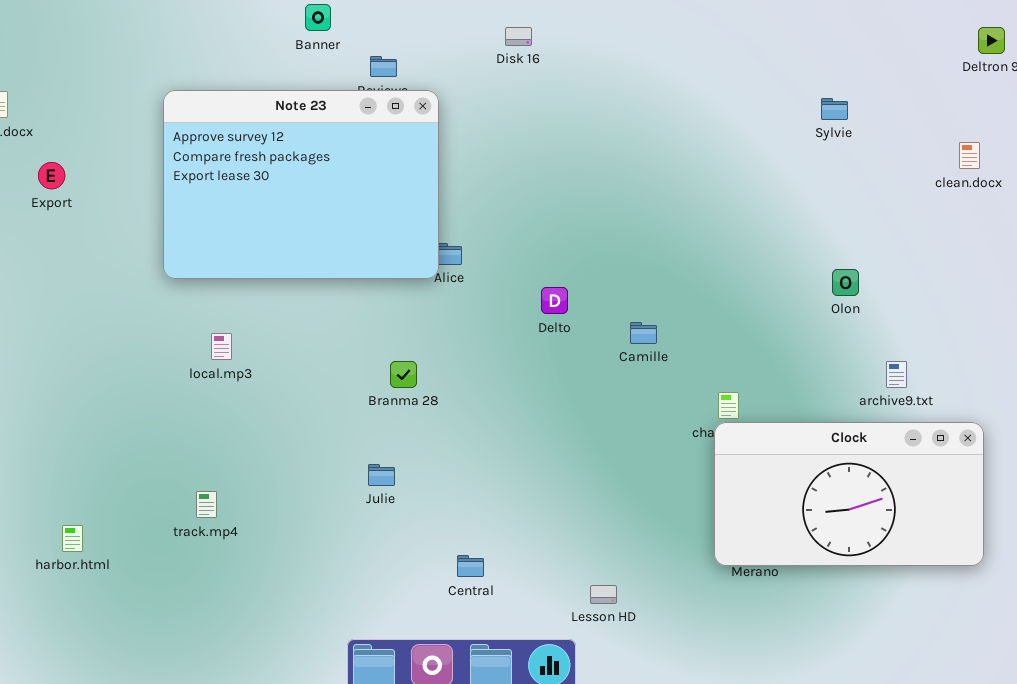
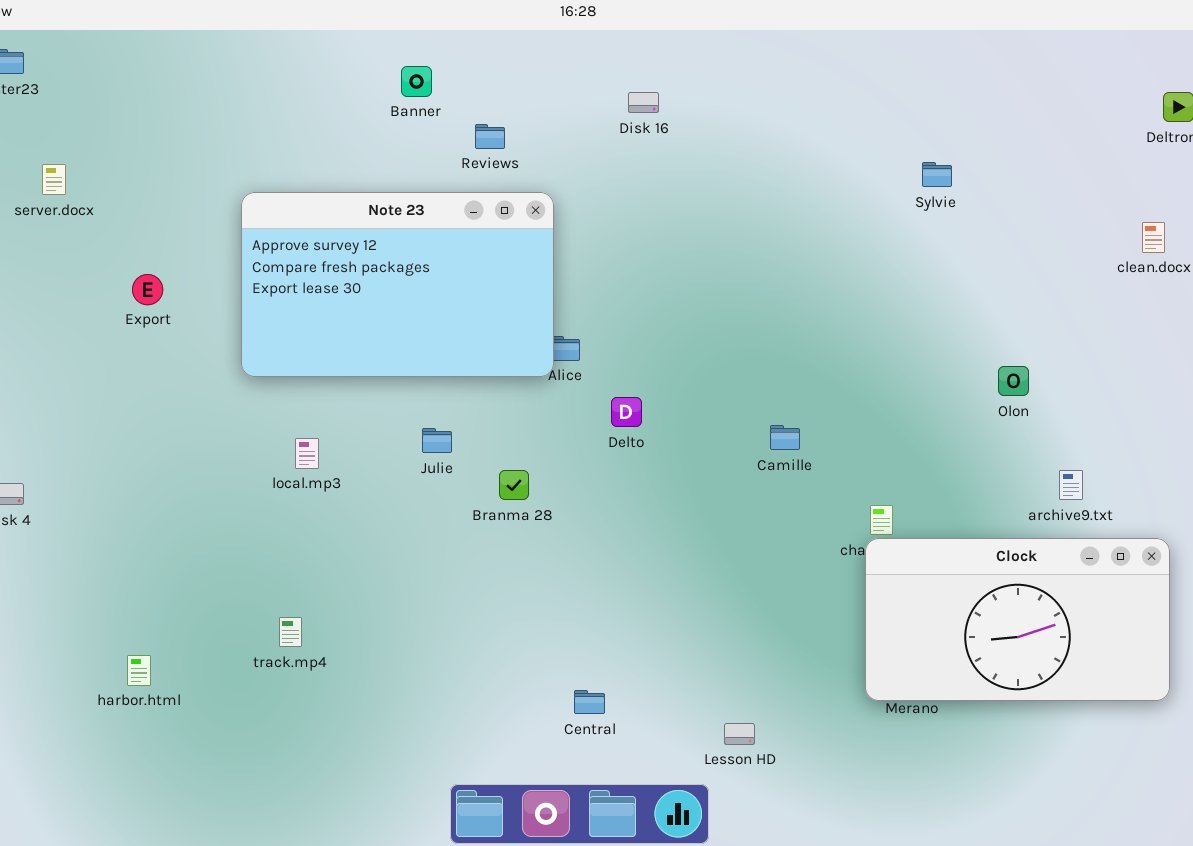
Note 23: [163,90,439,279] -> [241,192,554,377], resized
Sylvie: [821,98,848,120] -> [922,162,952,187], moved
Export: [38,162,65,189] -> [132,274,163,305], moved
Delto: [541,287,568,314] -> [611,397,642,427], moved
Julie: [368,464,395,486] -> [422,428,452,453], moved

